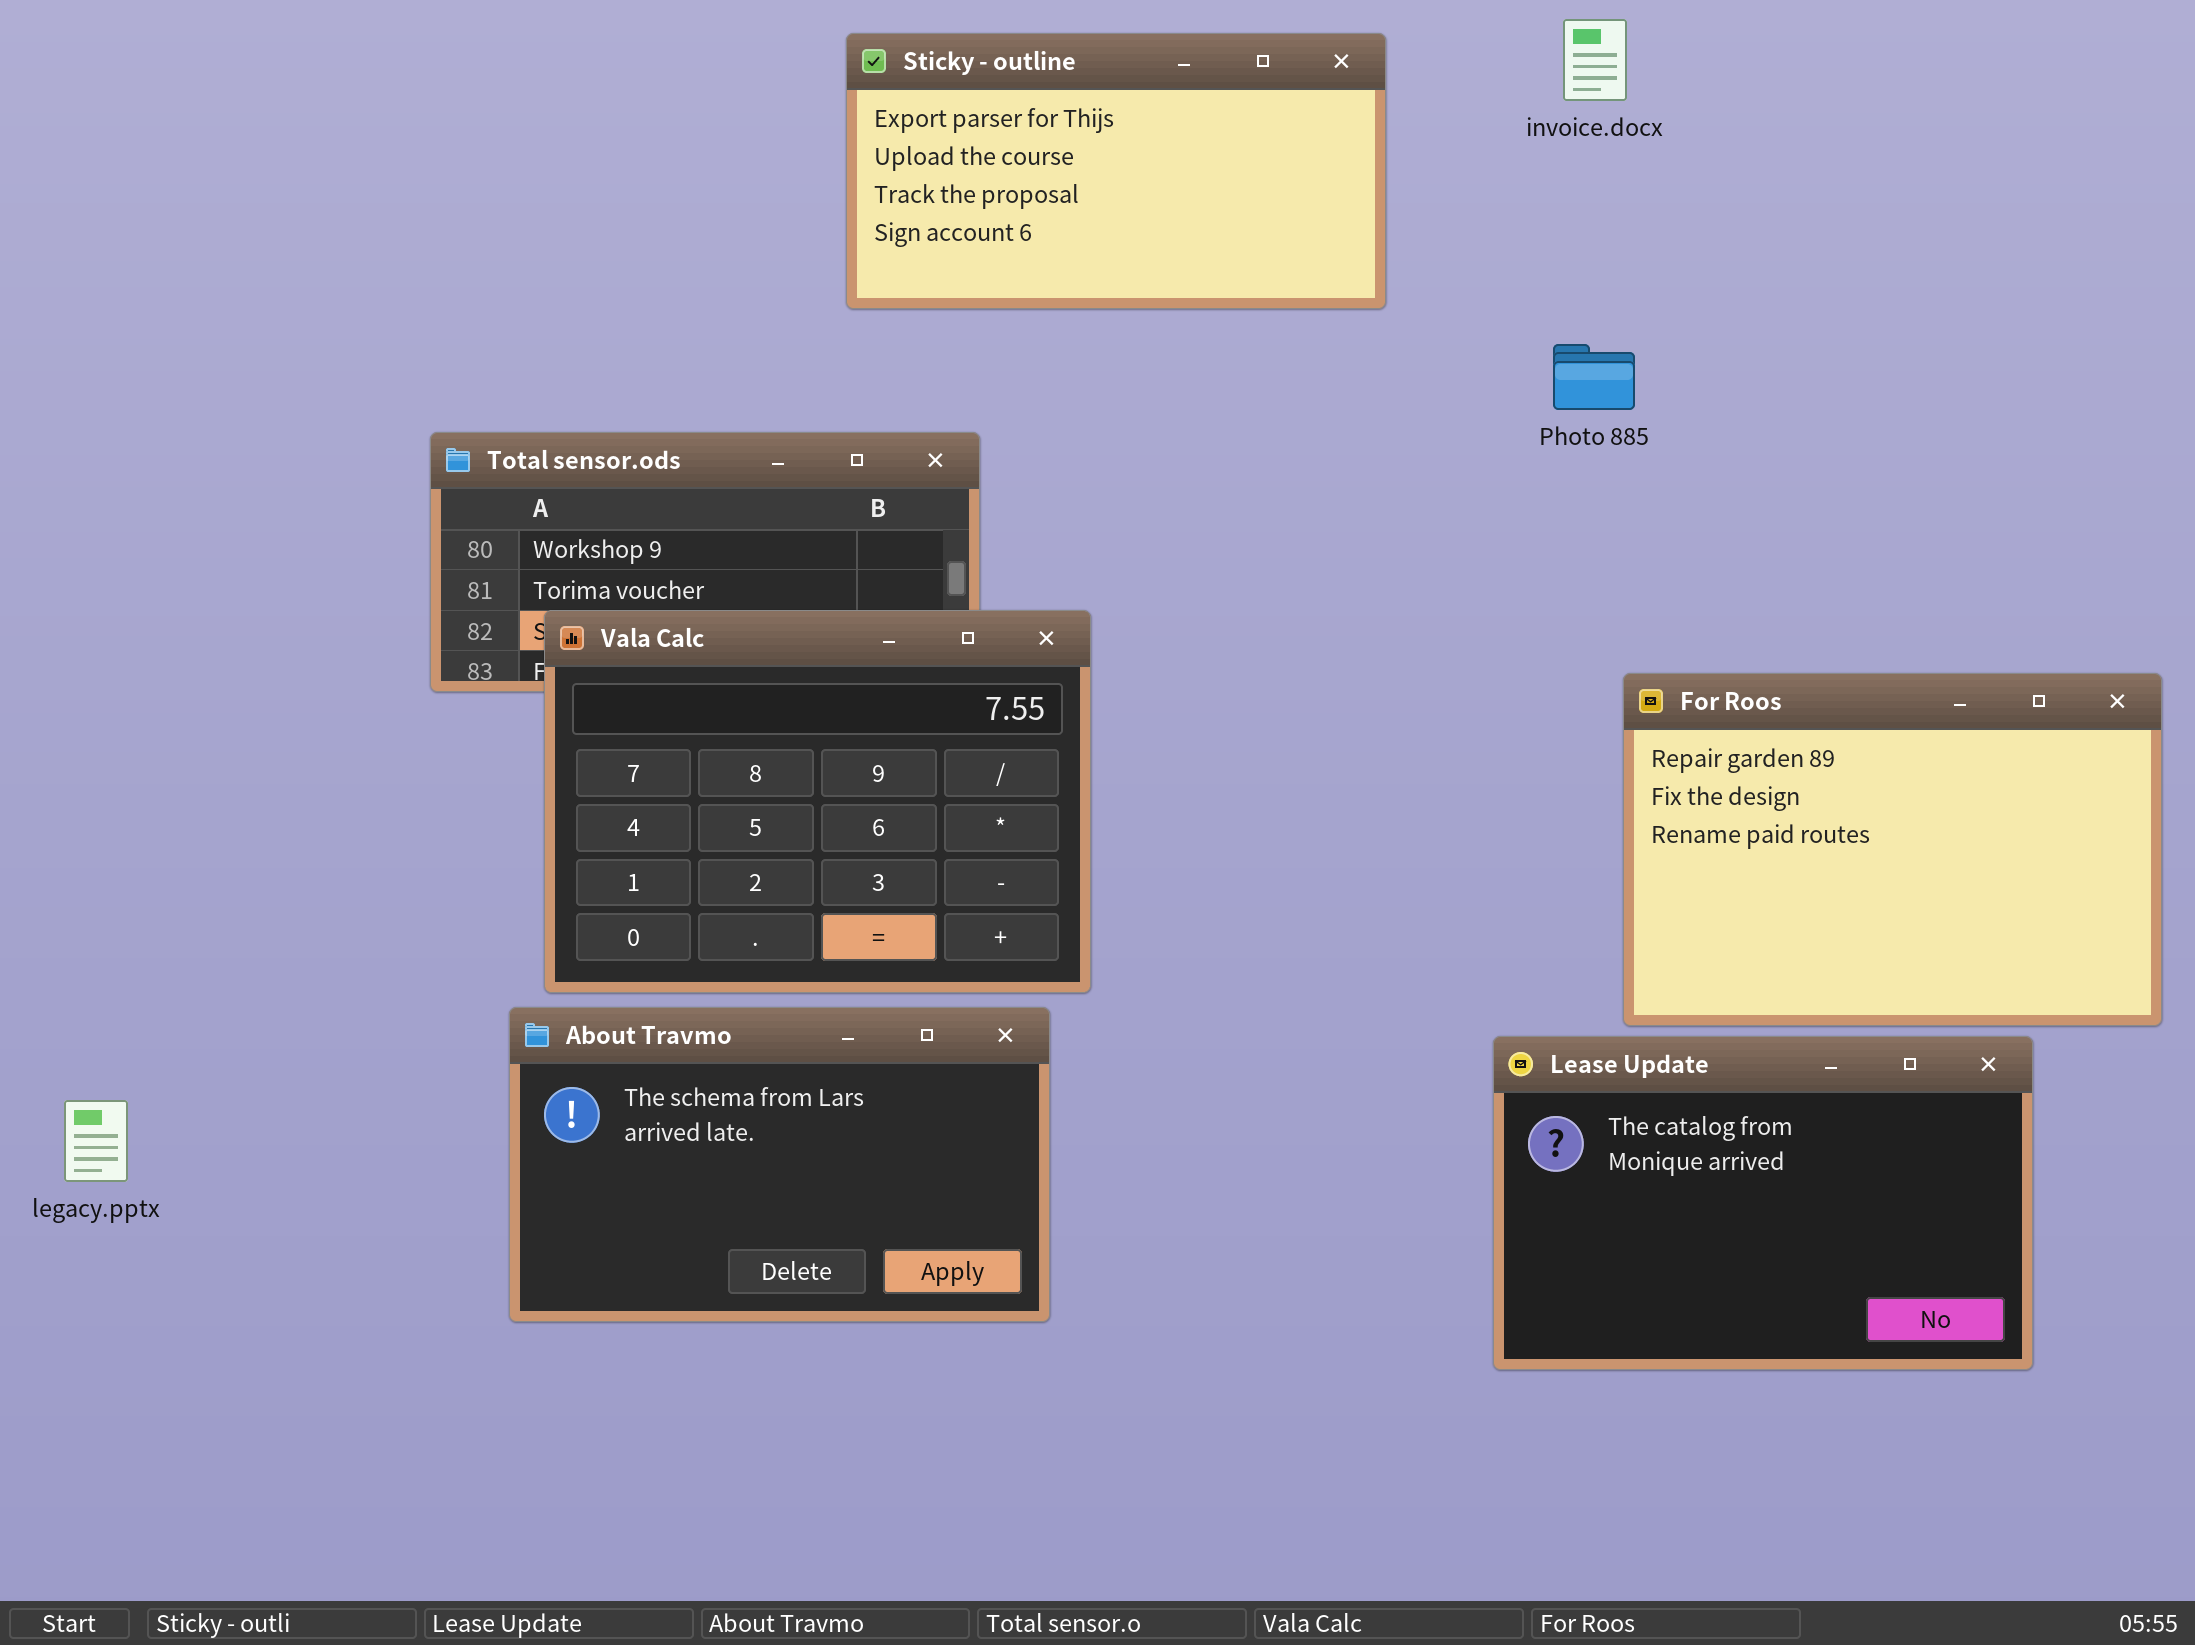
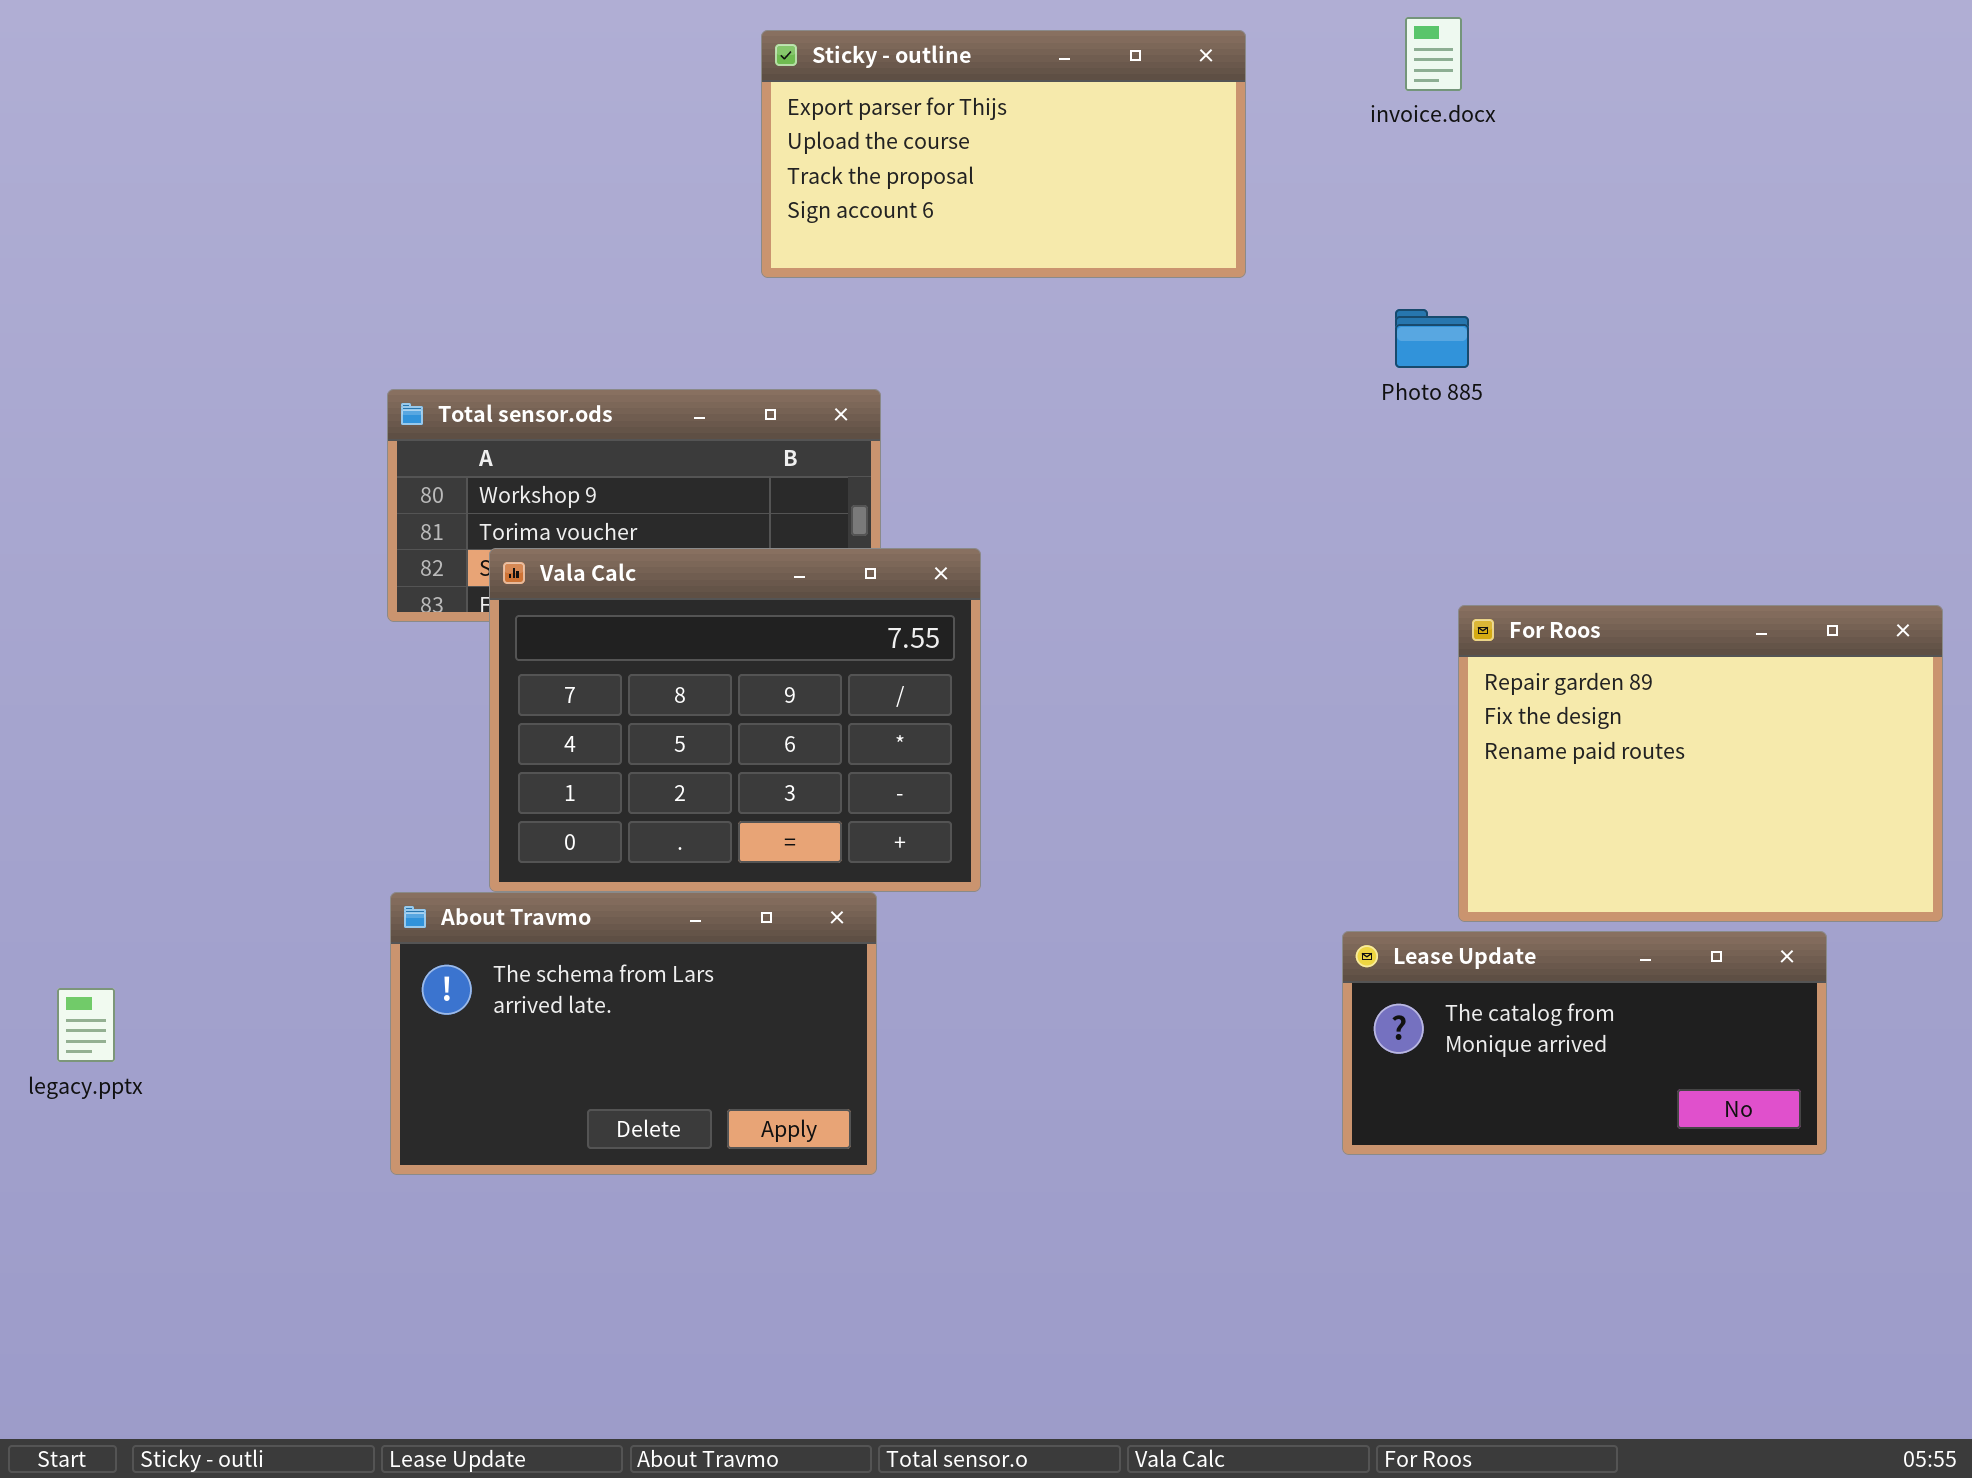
About Travmo: [509,1007,1050,1322] -> [390,892,877,1175], moved
Lease Update: [1493,1036,2033,1370] -> [1342,931,1827,1155], resized

